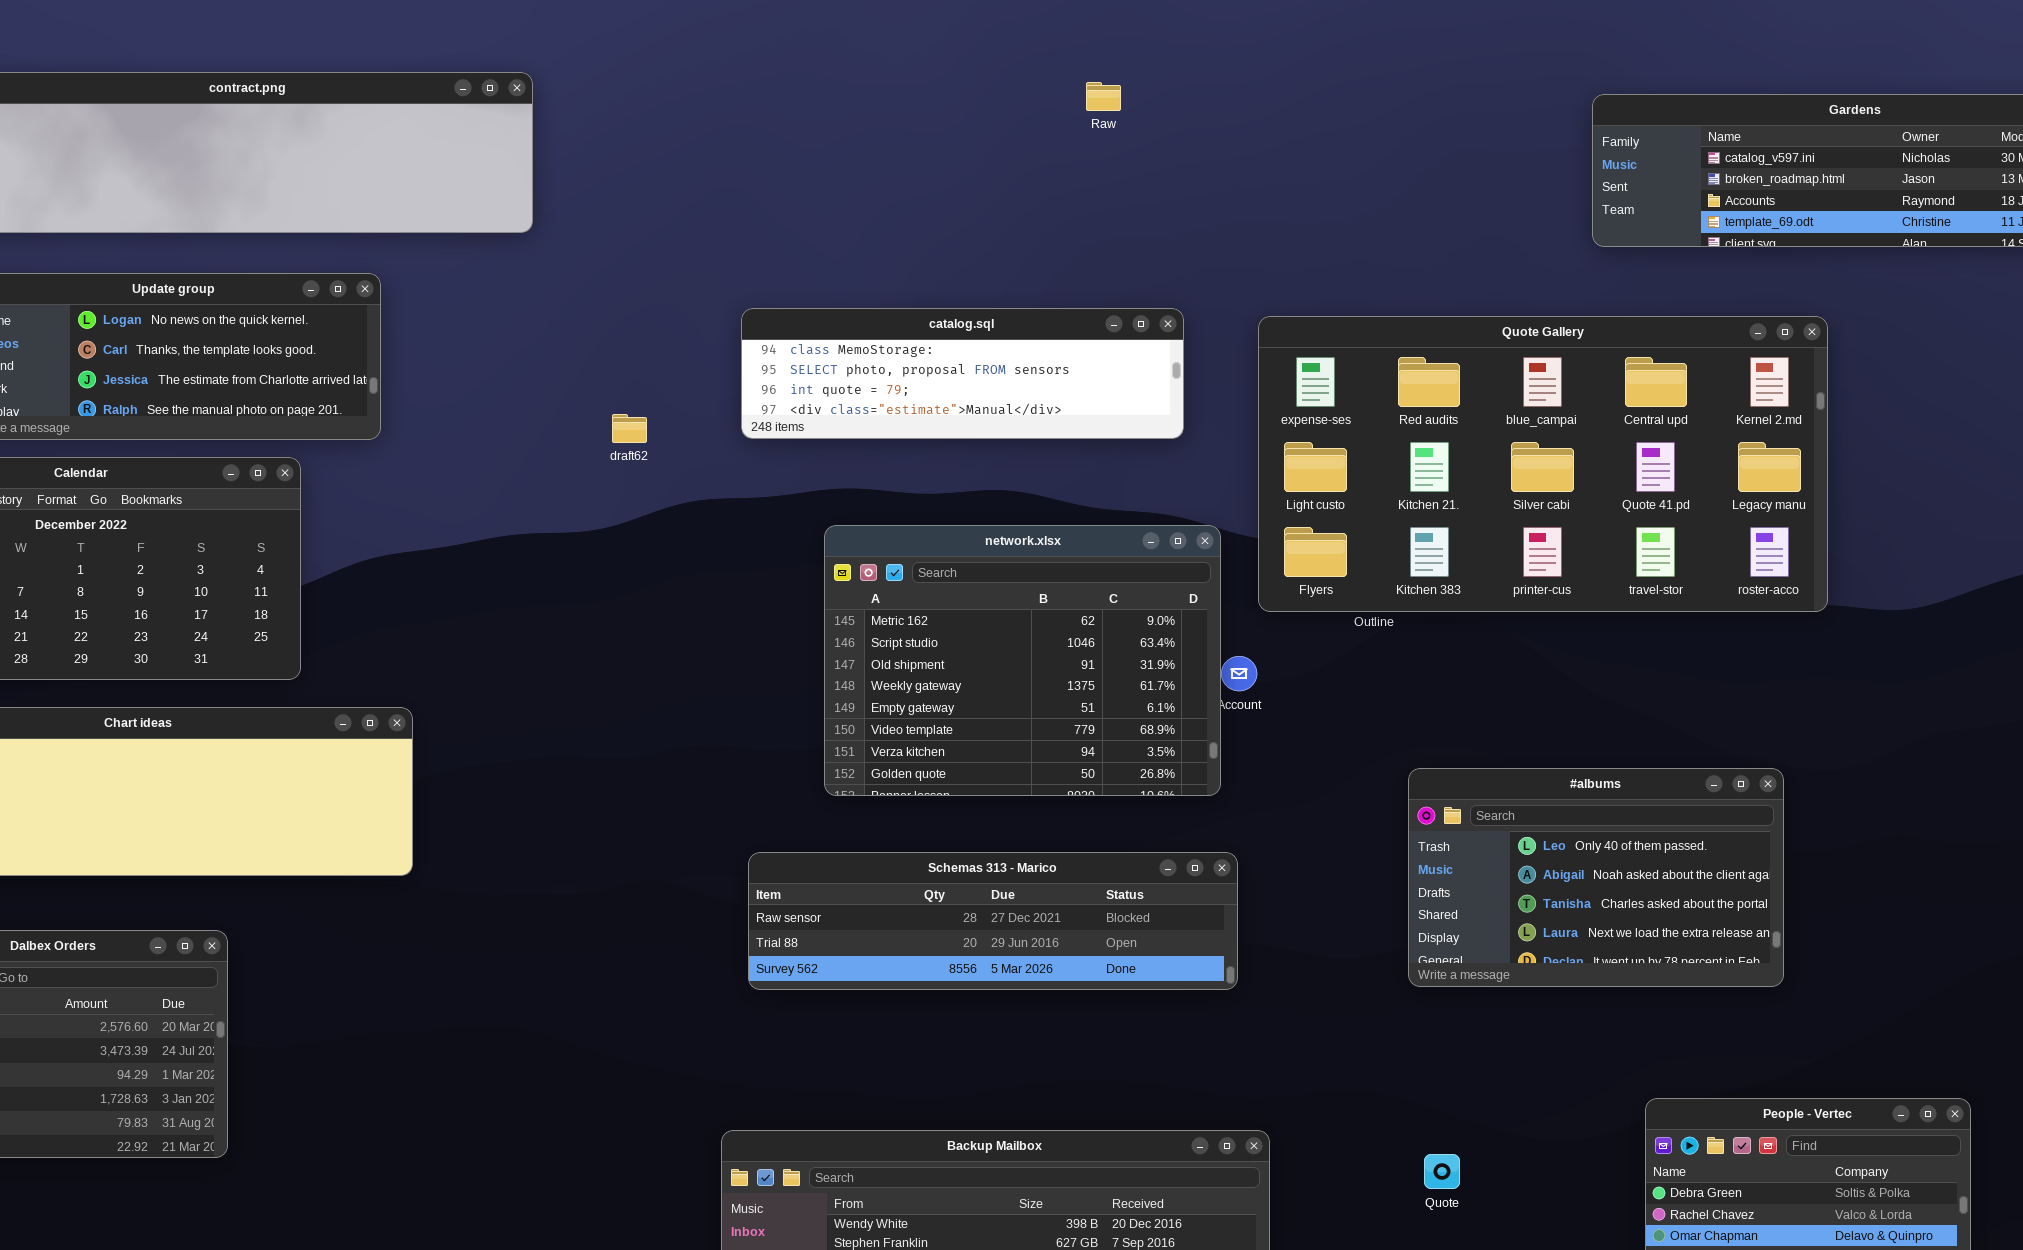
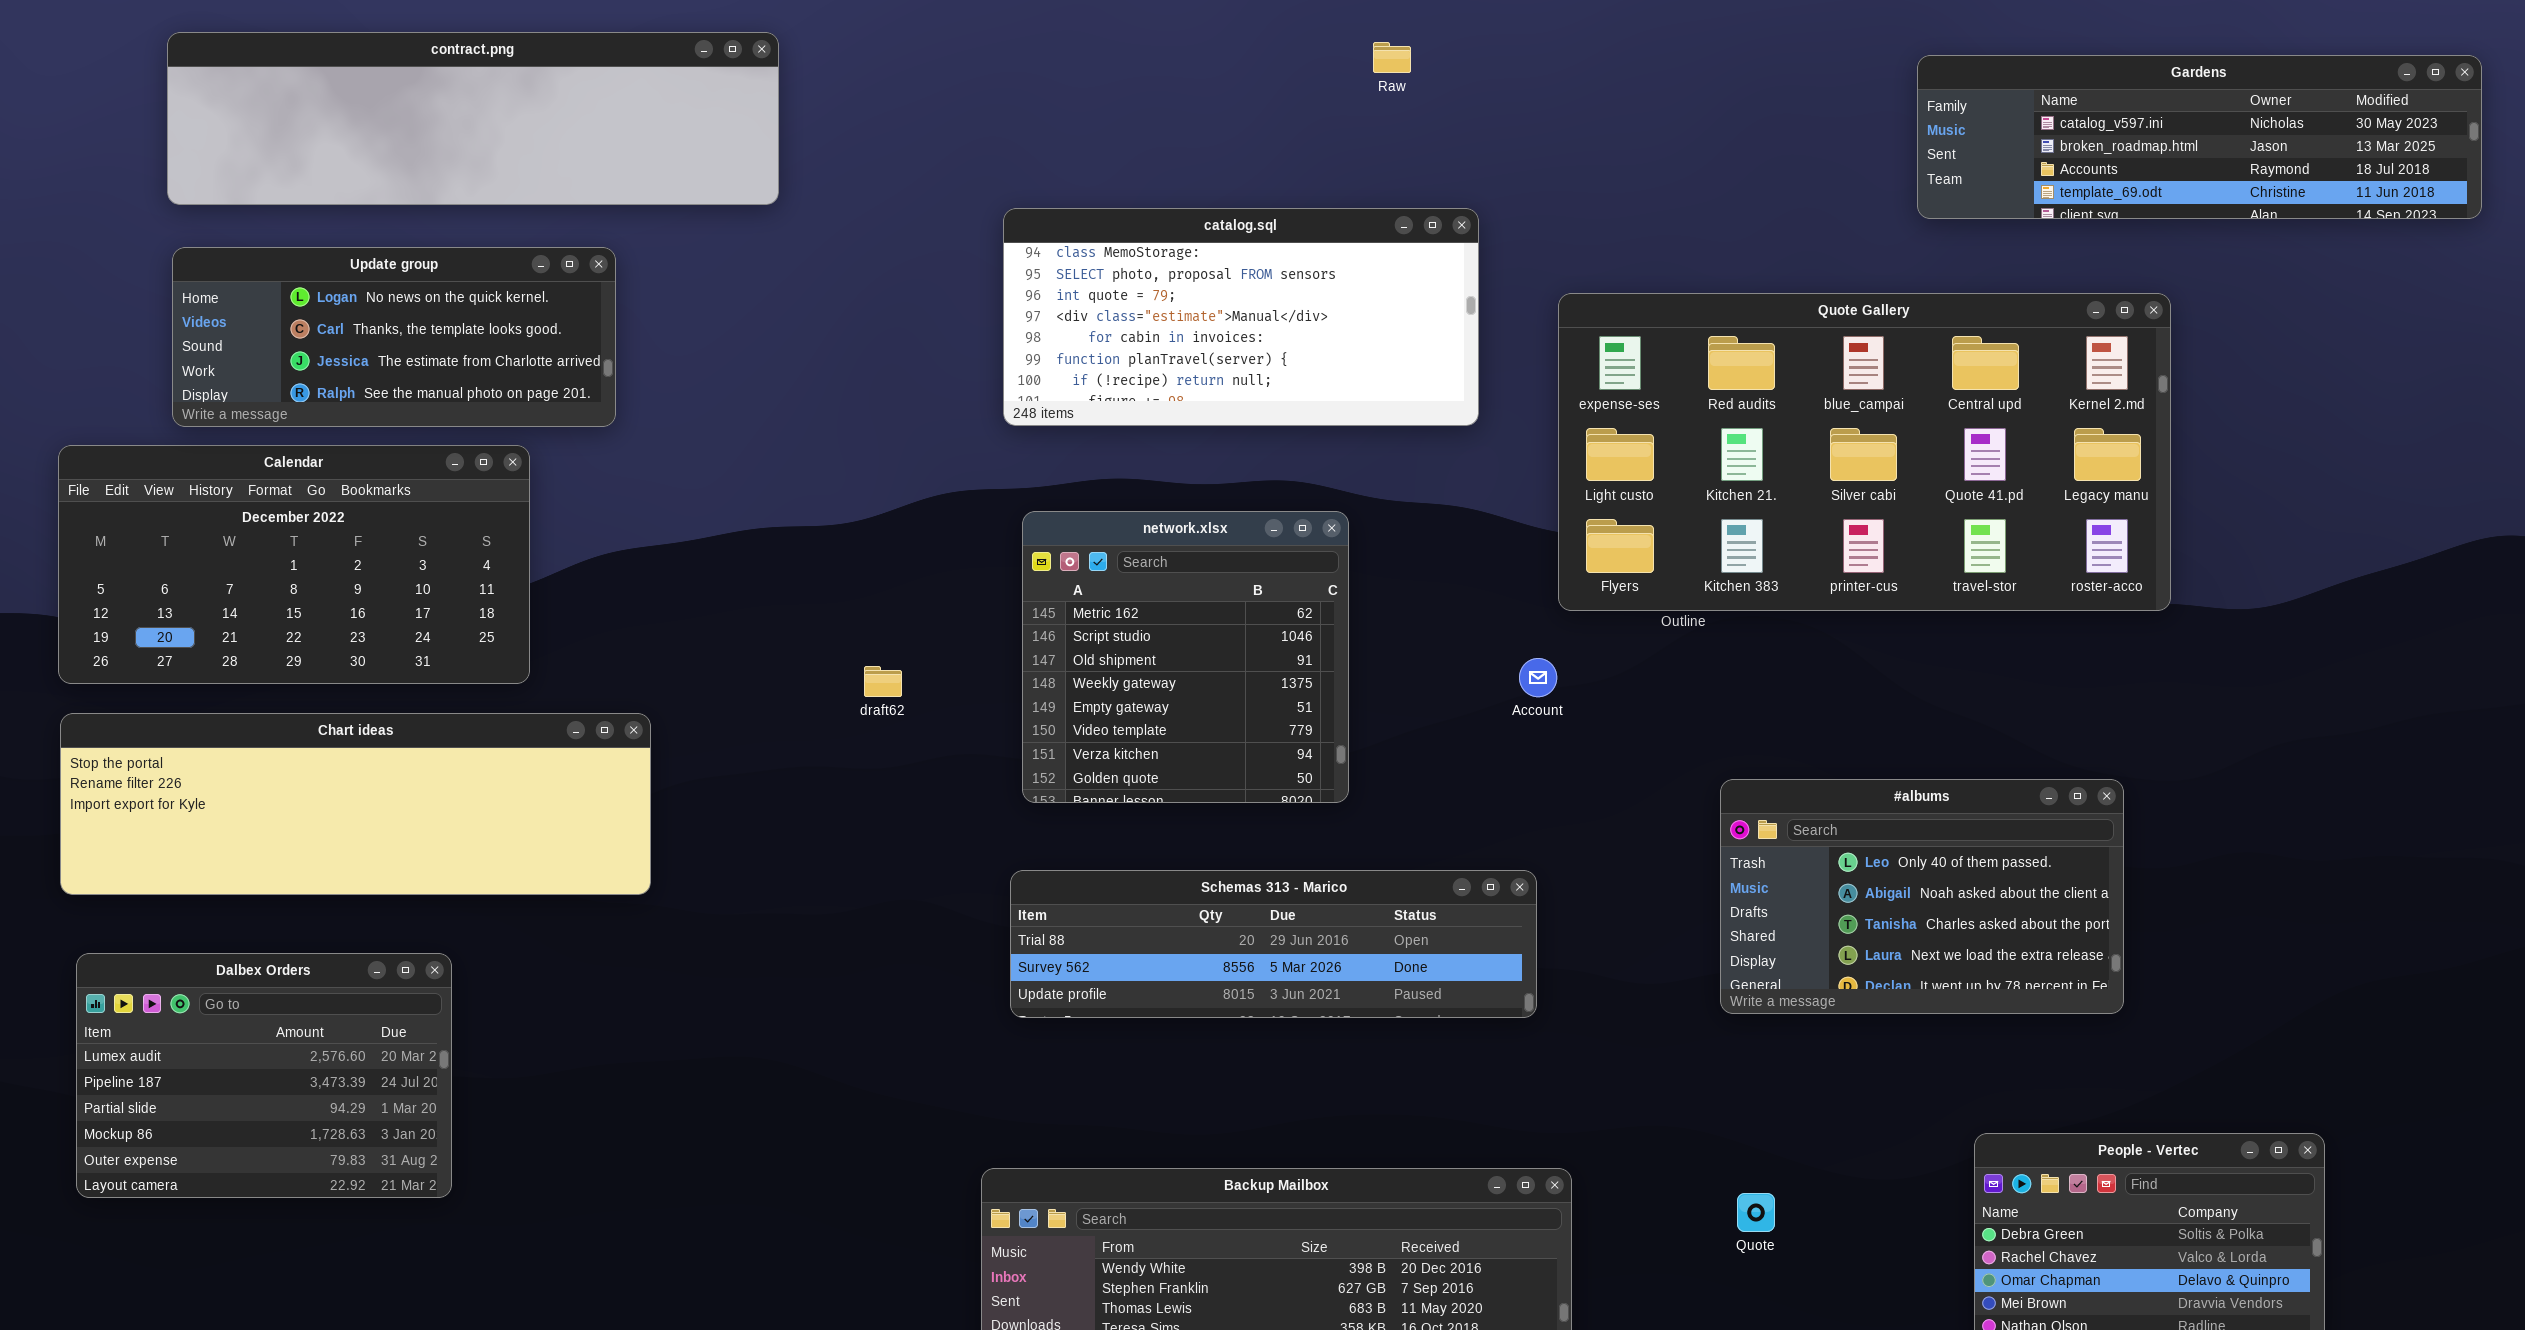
catalog.sql: [741,308,1184,439] -> [1003,208,1479,426], resized
draft62: [612,414,647,443] -> [864,666,902,697], moved
network.xlsx: [824,525,1221,796] -> [1022,511,1349,803], moved, resized
Schemas 313 - Marico: [748,852,1238,990] -> [1010,870,1537,1018], scrolled down 1 row

